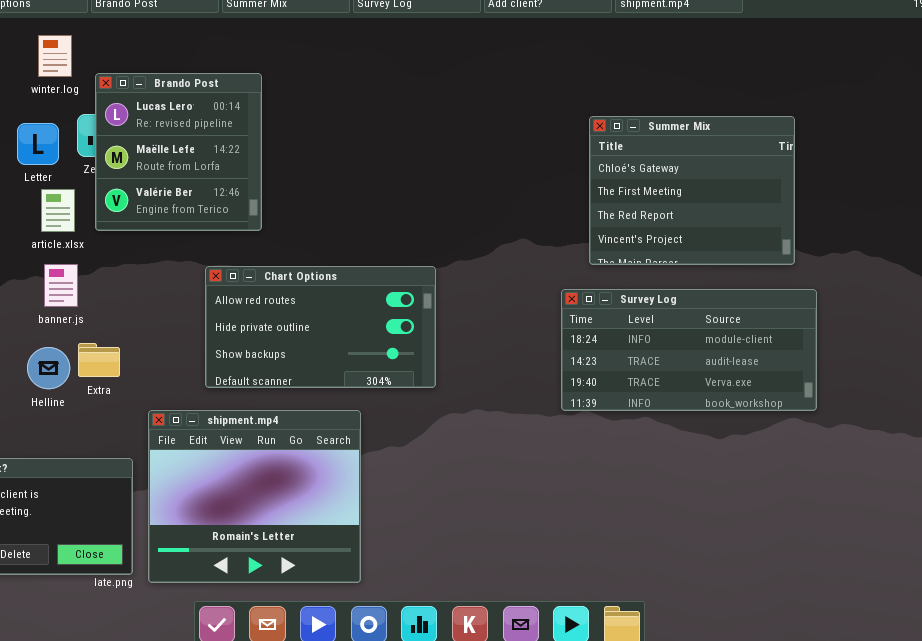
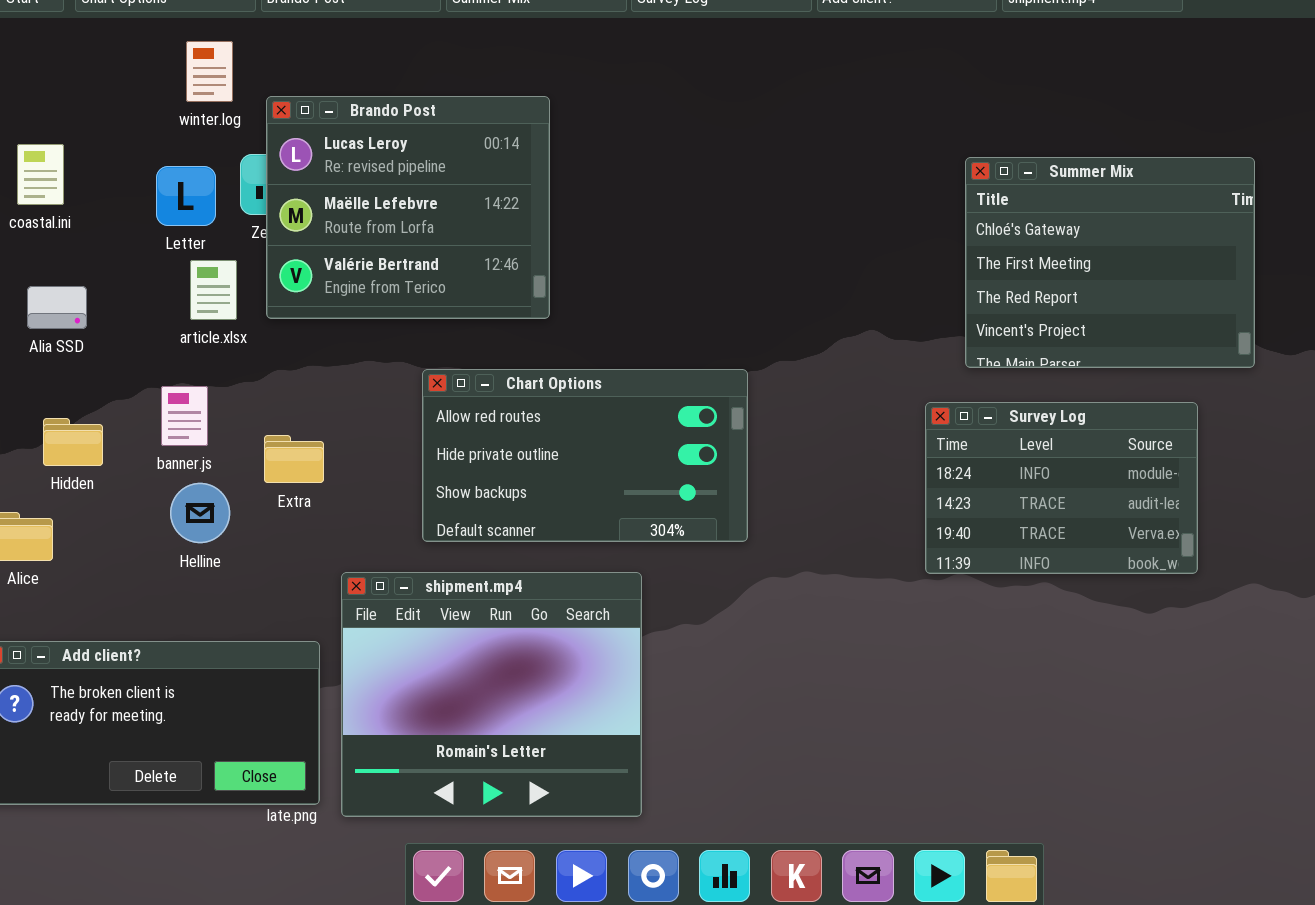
Brando Post: [95,73,262,231] -> [266,96,550,319], resized
banner.js: [44,264,78,307] -> [161,386,208,446], moved
Survey Log: [561,289,817,411] -> [925,402,1198,574], resized
Extra: [78,343,120,377] -> [264,435,324,483], moved

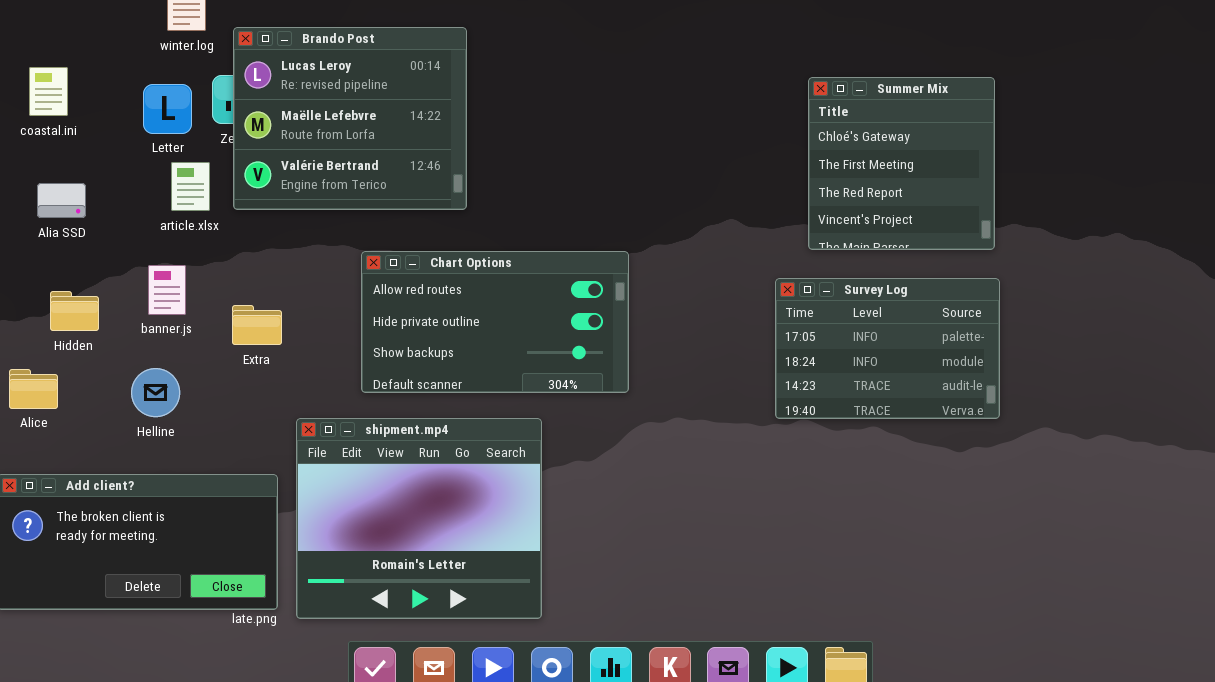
Summer Mix: [965,157,1255,368] -> [808,77,995,250], resized
Survey Log: [925,402,1198,574] -> [775,278,1000,419], scrolled up 1 row
Helline: [170,483,230,543] -> [131,368,180,417], moved

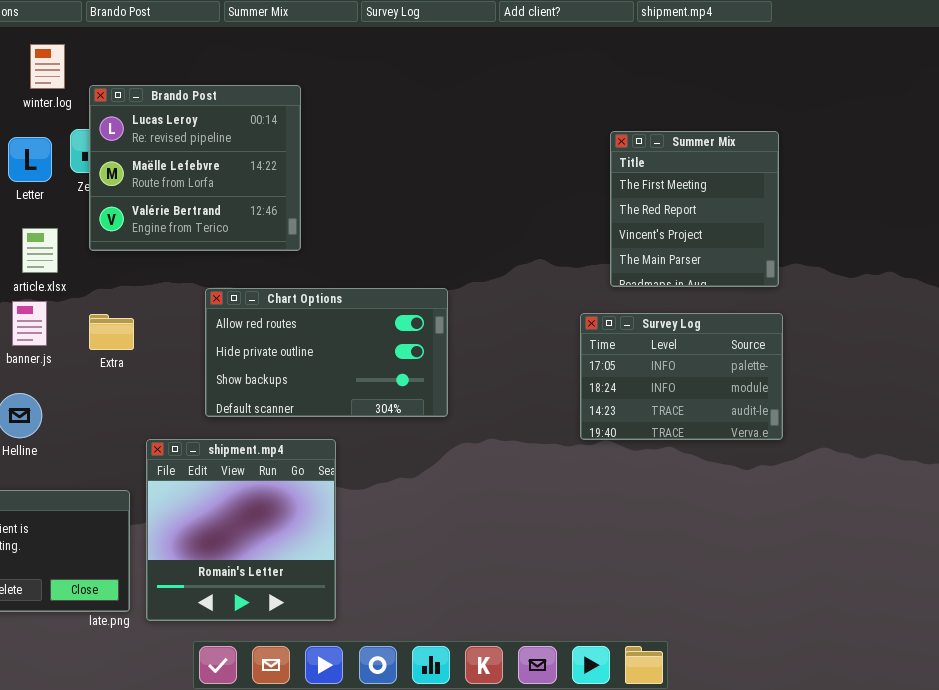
Summer Mix: [808,77,995,250] -> [610,131,779,287], scrolled down 1 row
article.xlsx: [171,162,210,211] -> [22,228,58,273], moved
Extra: [232,305,282,345] -> [89,314,134,350], moved
shipment.mp4: [296,418,542,619] -> [146,439,336,621], resized

